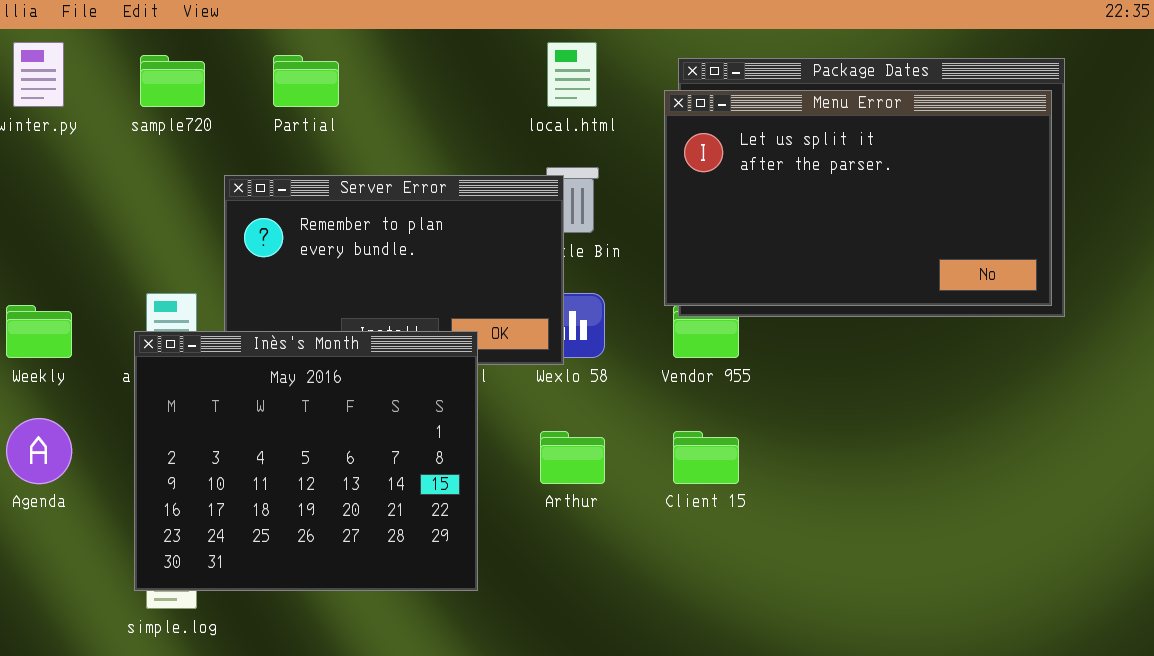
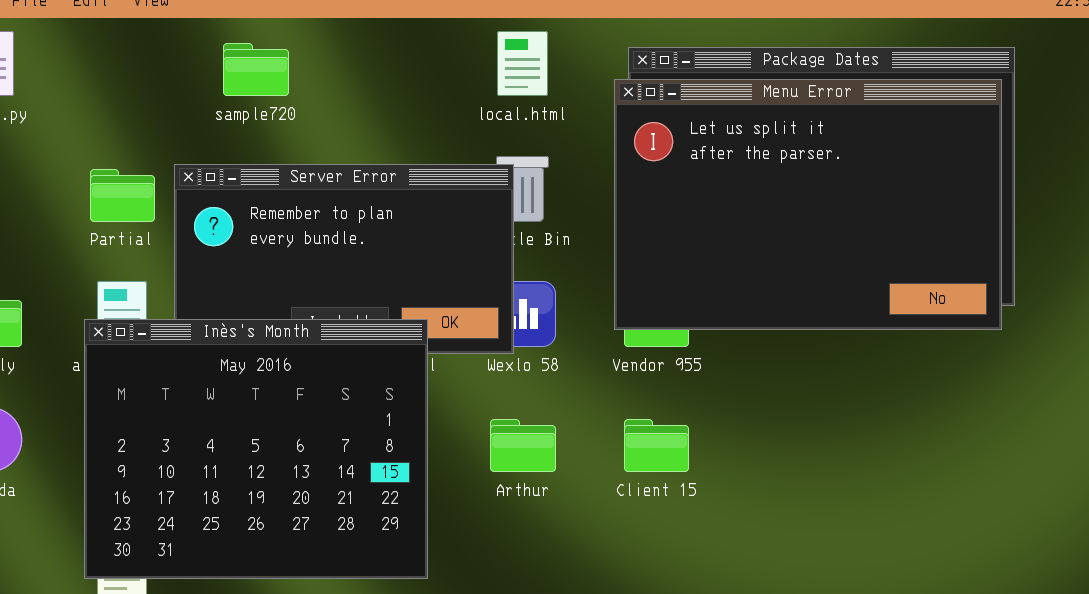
sample720: [140,55,205,107] -> [223,43,289,96], moved
Partial: [273,55,339,107] -> [90,169,155,222], moved
Menu Error: [664,90,1052,306] -> [614,79,1002,330], resized

